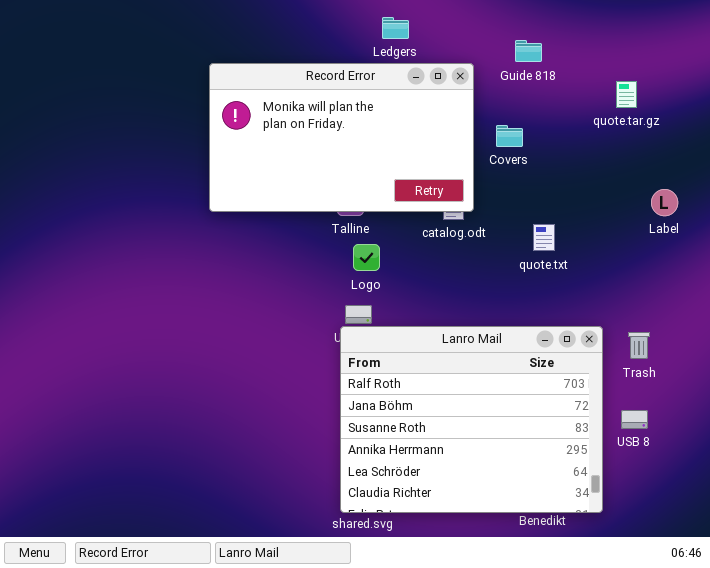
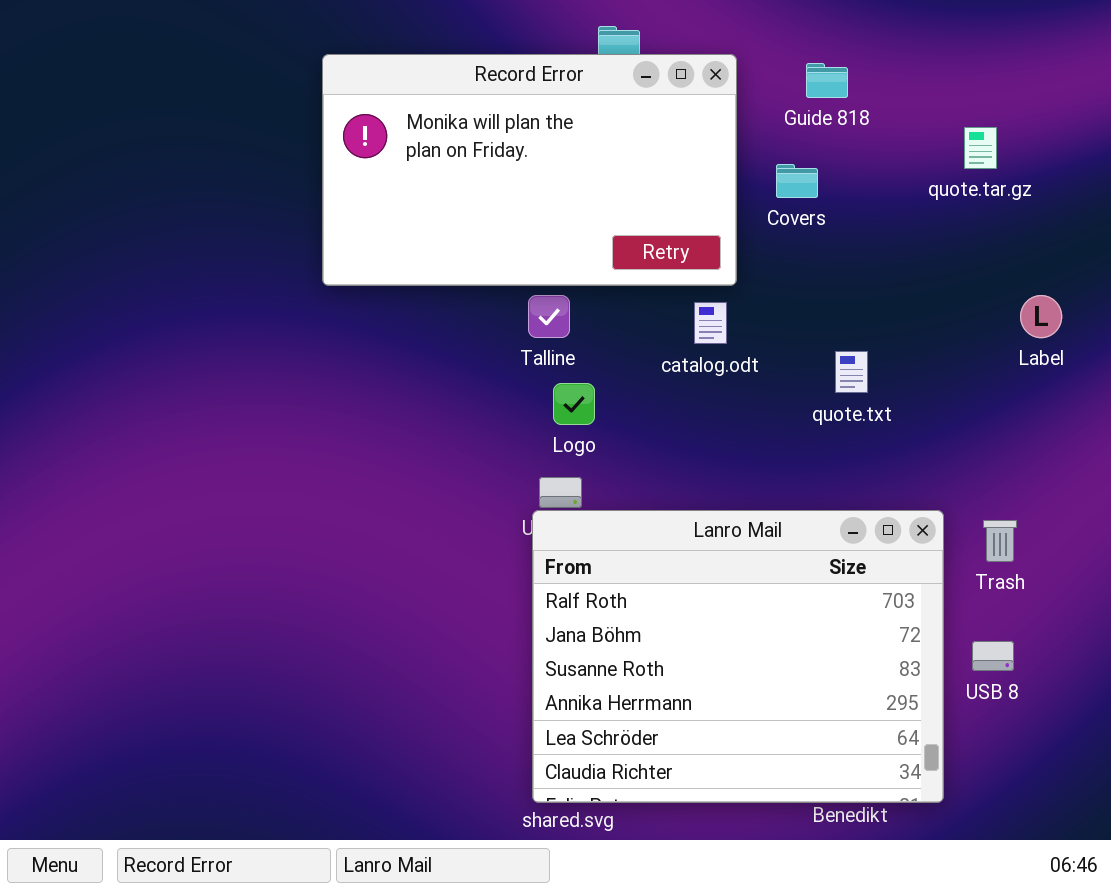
Record Error: [209,63,474,212] -> [322,54,737,286], moved
Covers: [496,125,523,147] -> [776,164,818,198], moved

